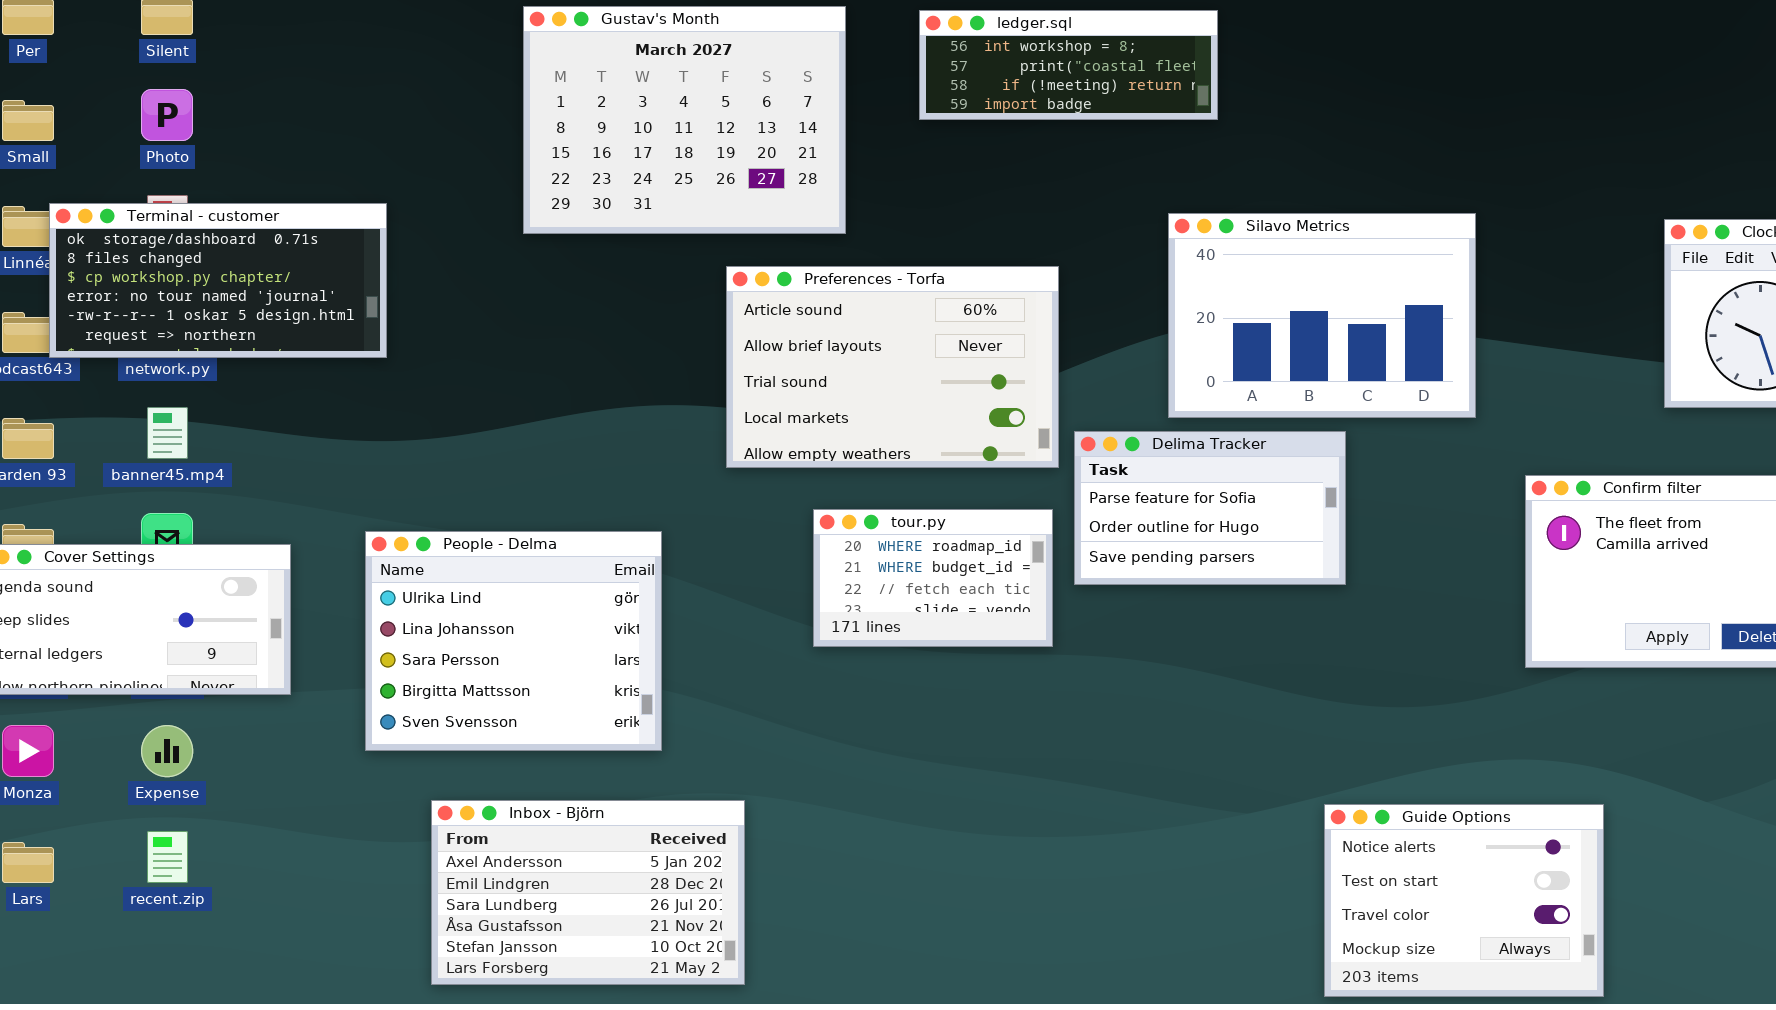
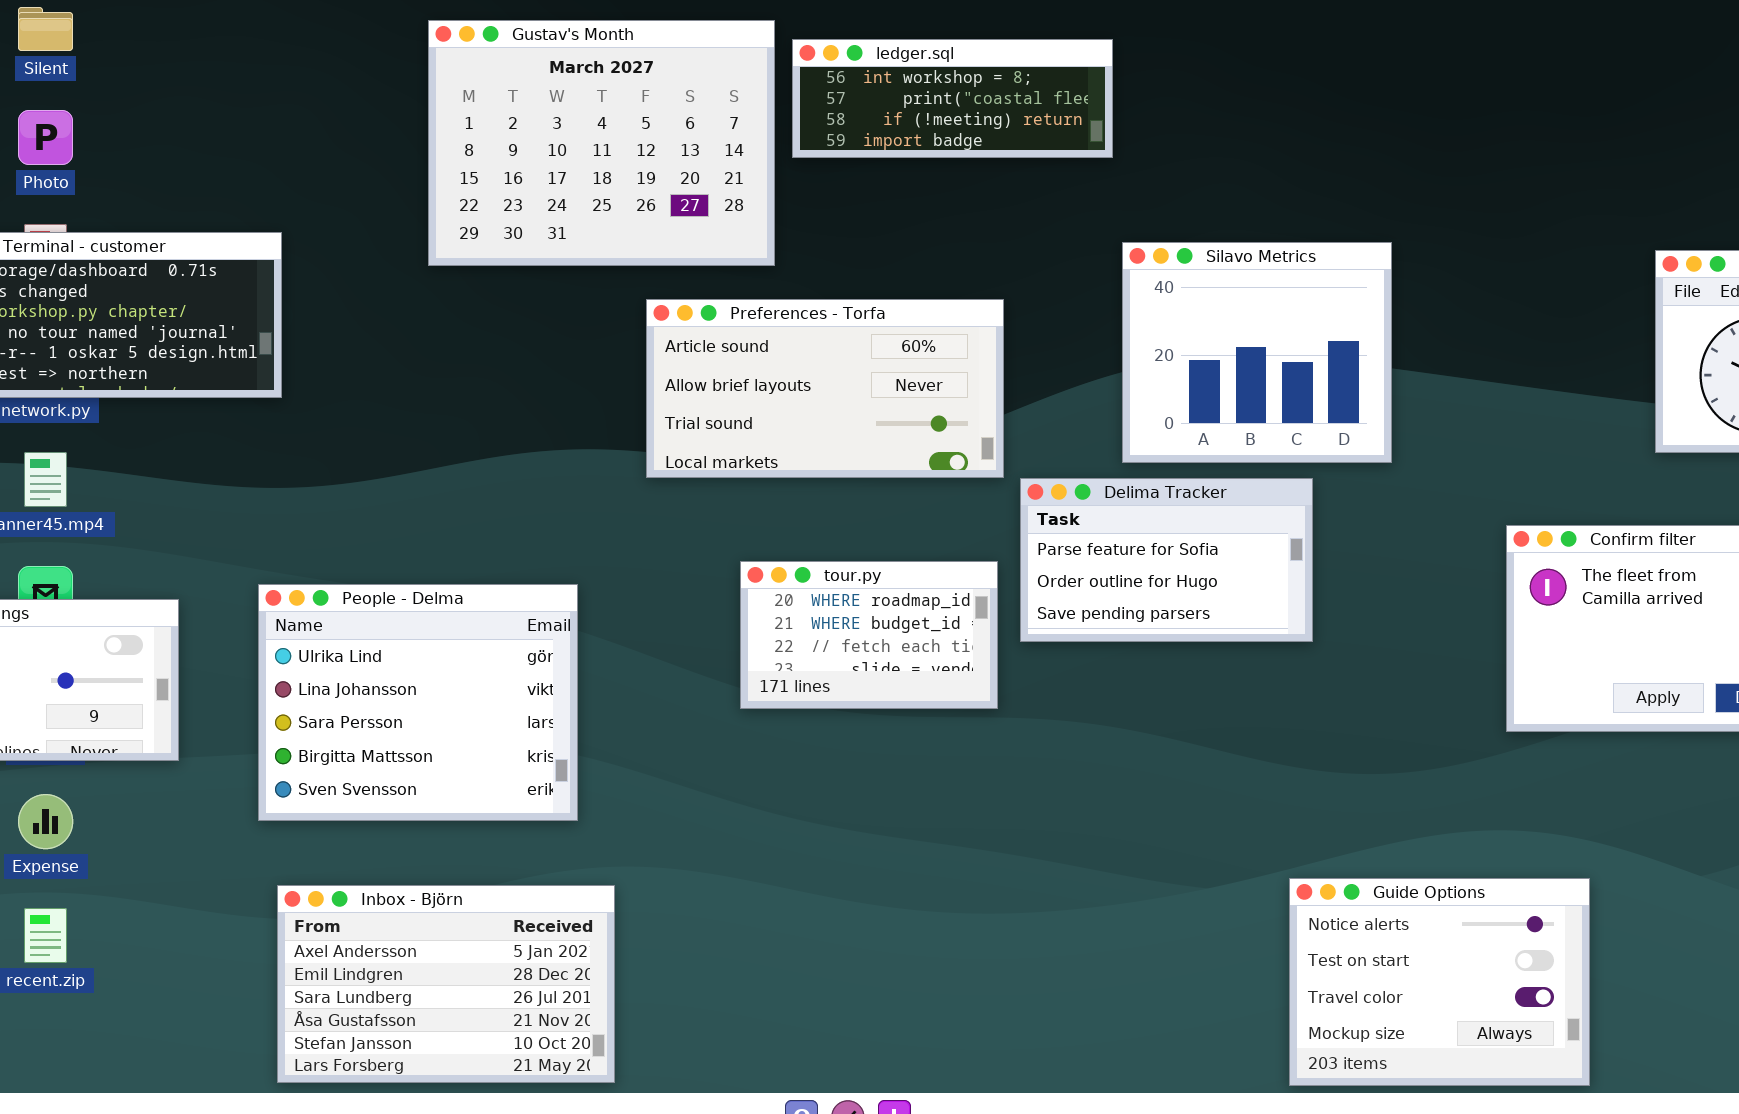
ledger.sql: [919,10,1218,120] -> [792,39,1113,158], moved
Silavo Metrics: [1168,213,1476,418] -> [1122,242,1392,463], resized
Preferences - Torfa: [726,266,1059,468] -> [646,299,1004,478], resized
Inbox - Björn: [431,800,745,985] -> [277,885,615,1083], moved

